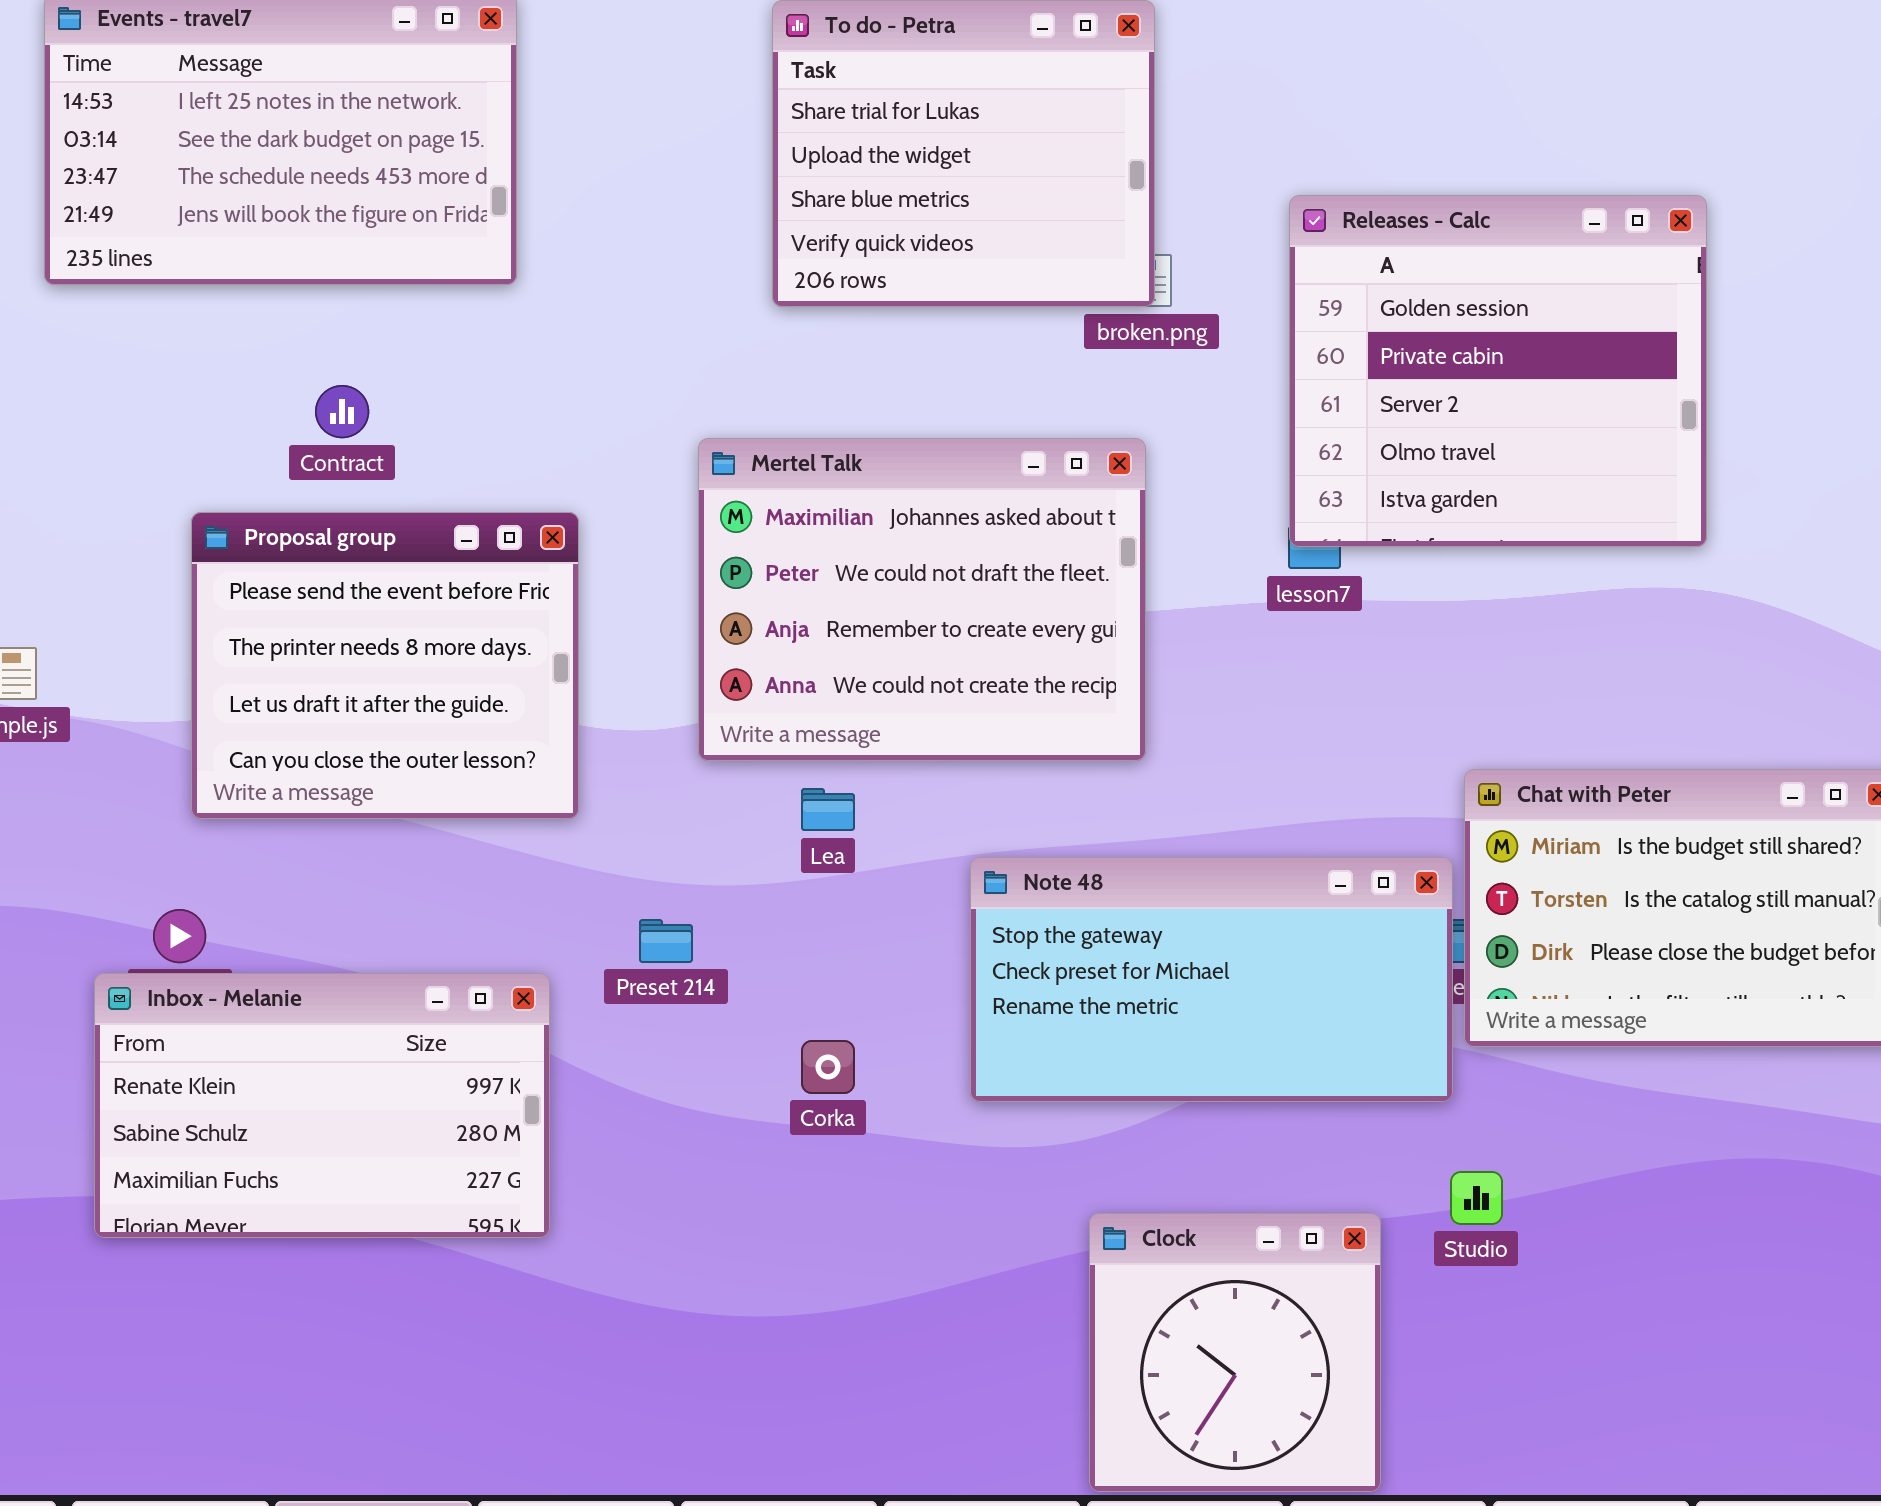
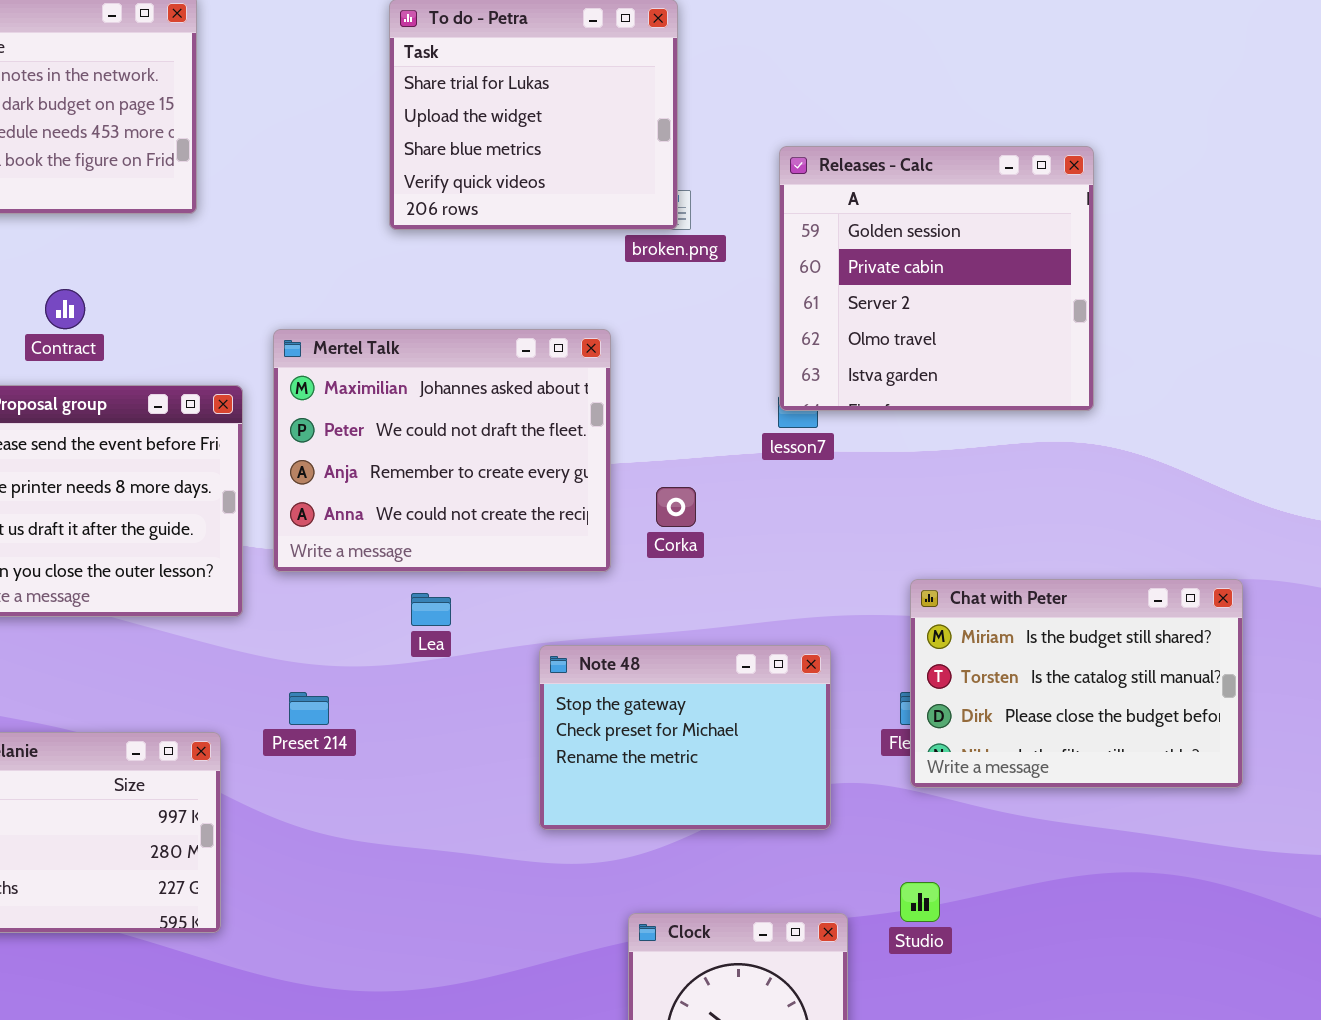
Mertel Talk: [698,438,1146,761] -> [273,329,611,572], moved
Note 48: [970,857,1453,1102] -> [539,645,831,830], resized
Corka: [801,1040,855,1094] -> [656,487,696,527], moved

